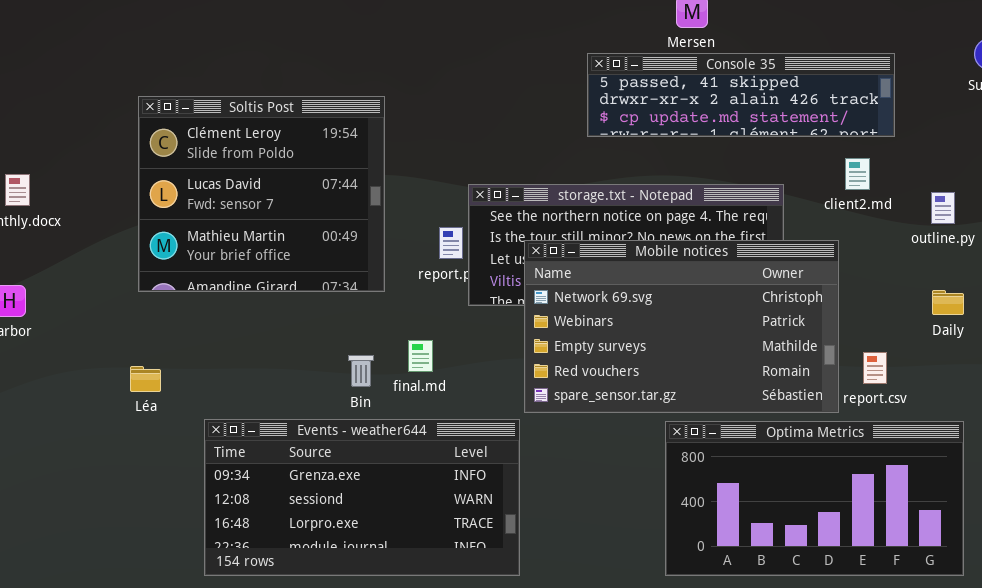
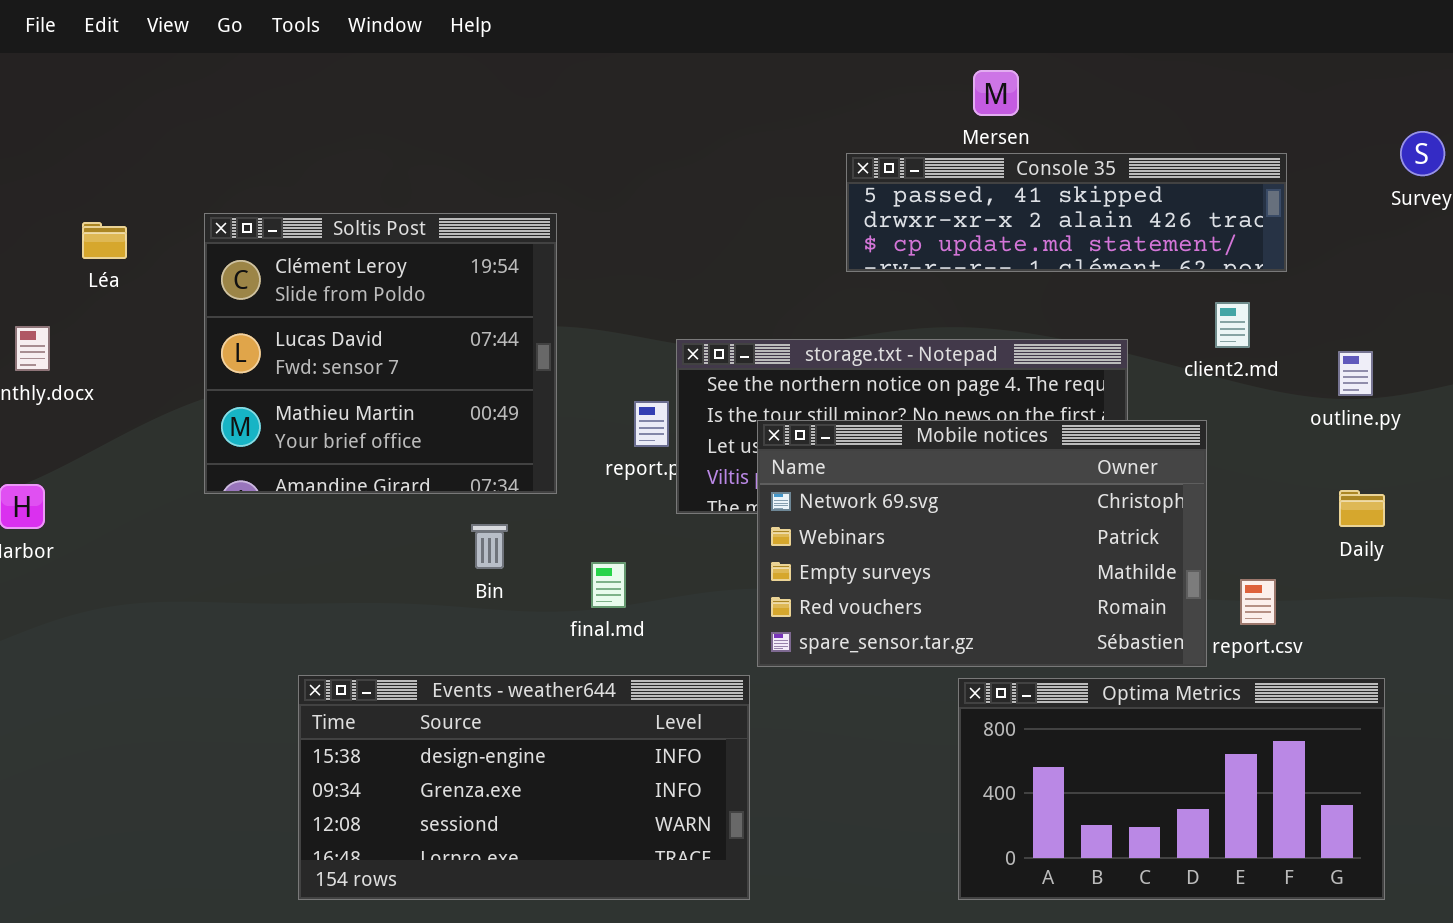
Bin: [348,355,374,387] -> [471,524,508,569], moved
Léa: [130,366,161,392] -> [82,222,127,259], moved
Events - weather644: [204,419,520,576] -> [298,675,750,900], scrolled up 1 row

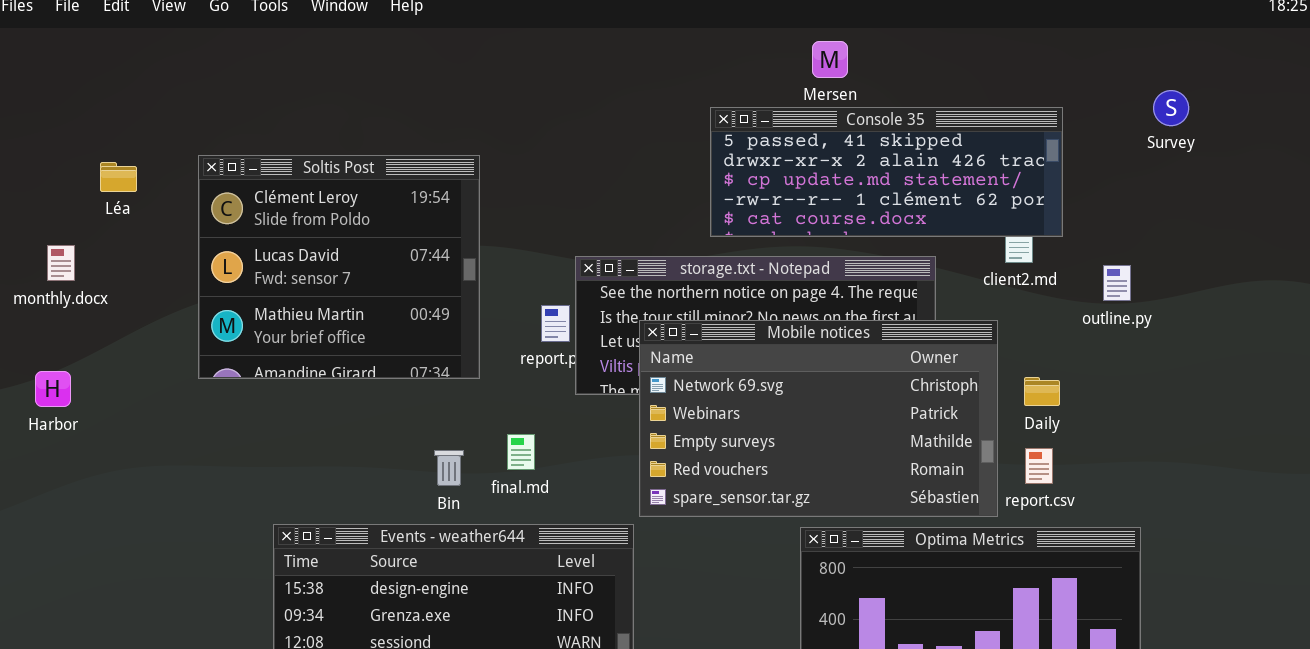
Console 35: [846,153,1287,272] -> [710,107,1063,237], resized
Daily: [1339,490,1385,527] -> [1024,377,1060,406], moved
Bin: [471,524,508,569] -> [434,450,464,486], moved

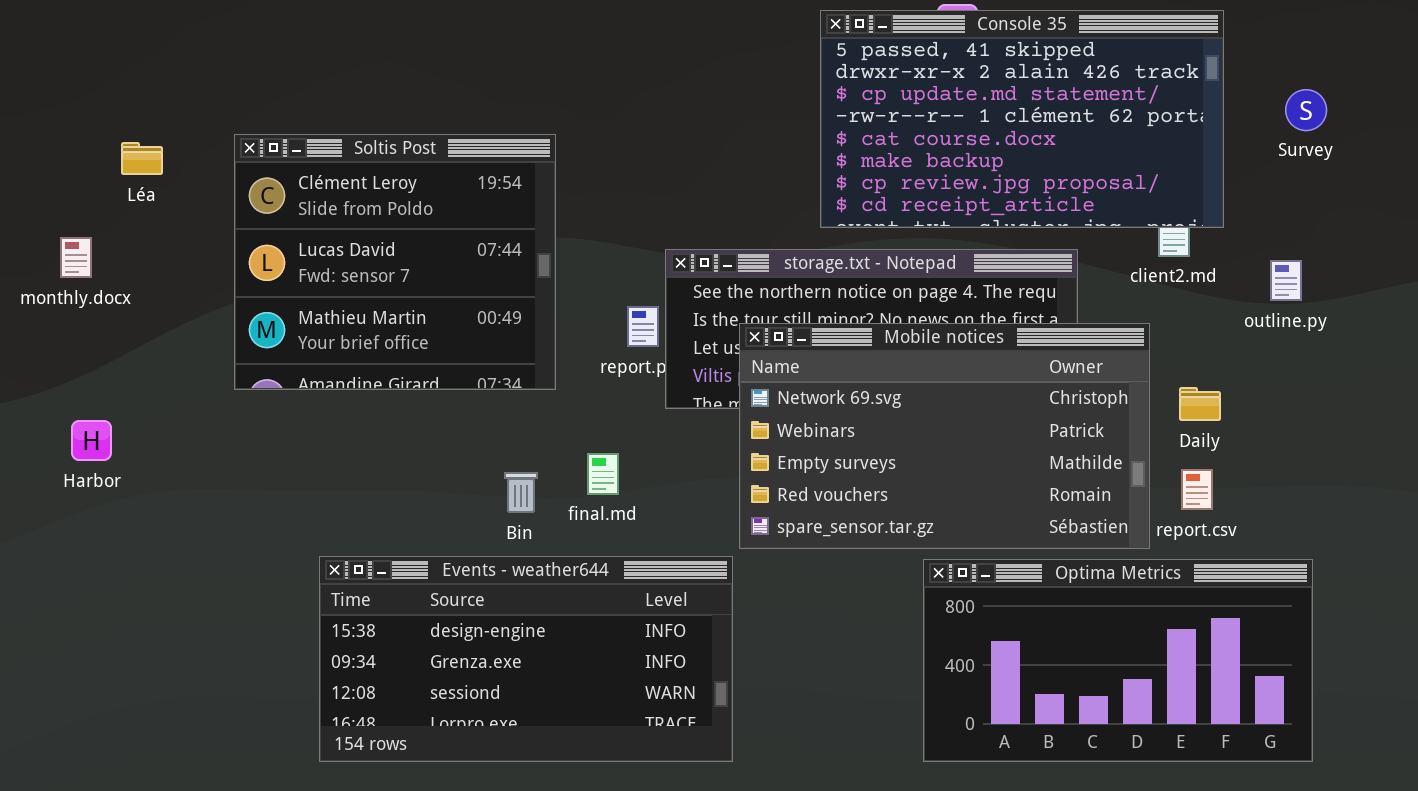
Survey: [1153,90,1189,126] -> [1285,89,1327,131], moved
Console 35: [710,107,1063,237] -> [820,10,1224,228], resized
Harbor: [35,371,71,407] -> [71,420,112,461], moved

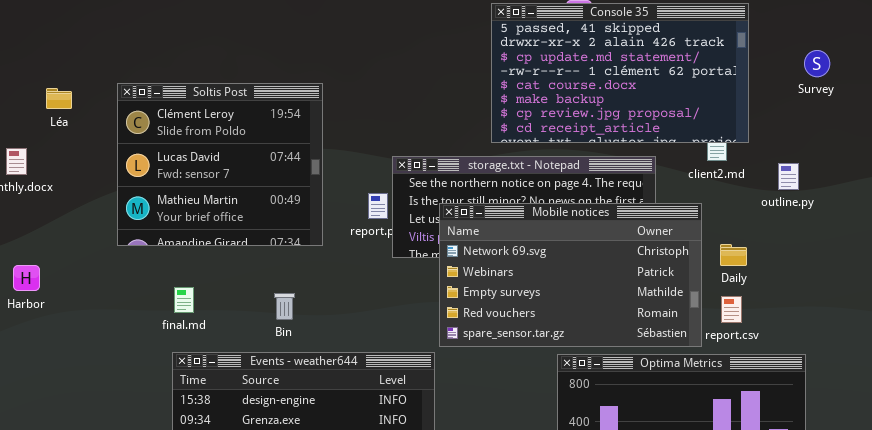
Survey: [1285,89,1327,131] -> [804,50,830,77], moved
final.md: [587,453,619,495] -> [174,287,194,313], moved
Bin: [504,472,538,513] -> [274,293,295,320], moved

